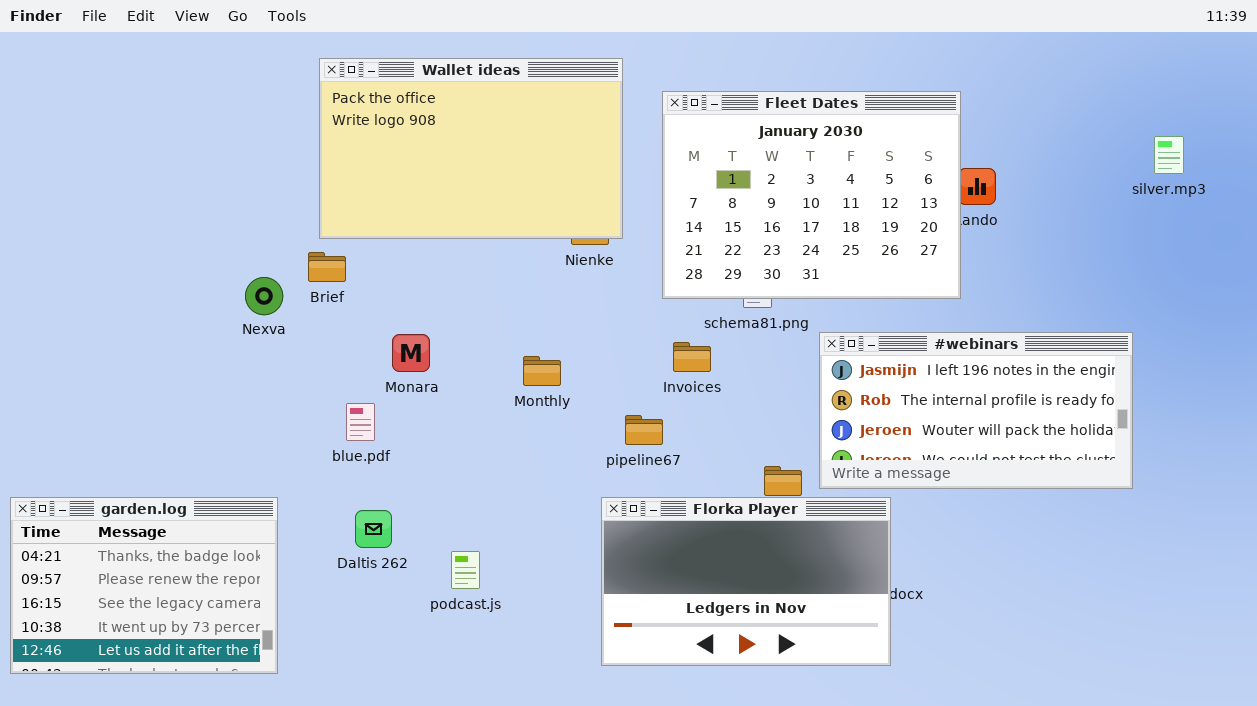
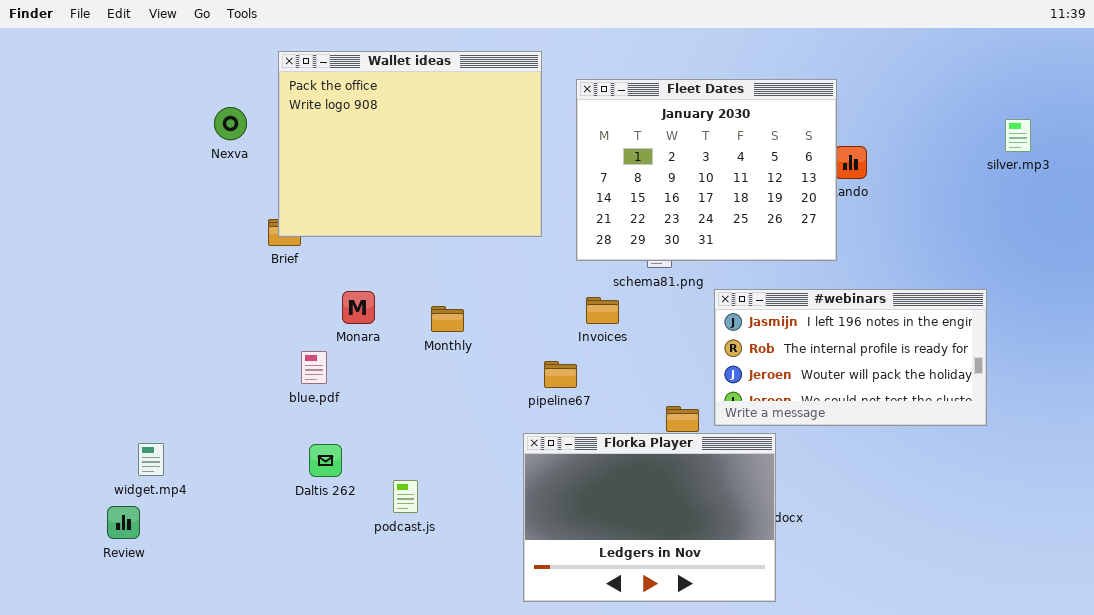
Wallet ideas: [319,58,623,239] -> [278,51,542,237], resized
Nexva: [245,277,283,315] -> [214,107,247,140], moved
Monthly: [523,356,561,386] -> [431,306,464,332], moved
garden.log: [10,497,278,674] -> none, closed
Florka Player: [601,497,891,666] -> [523,433,776,602], resized

